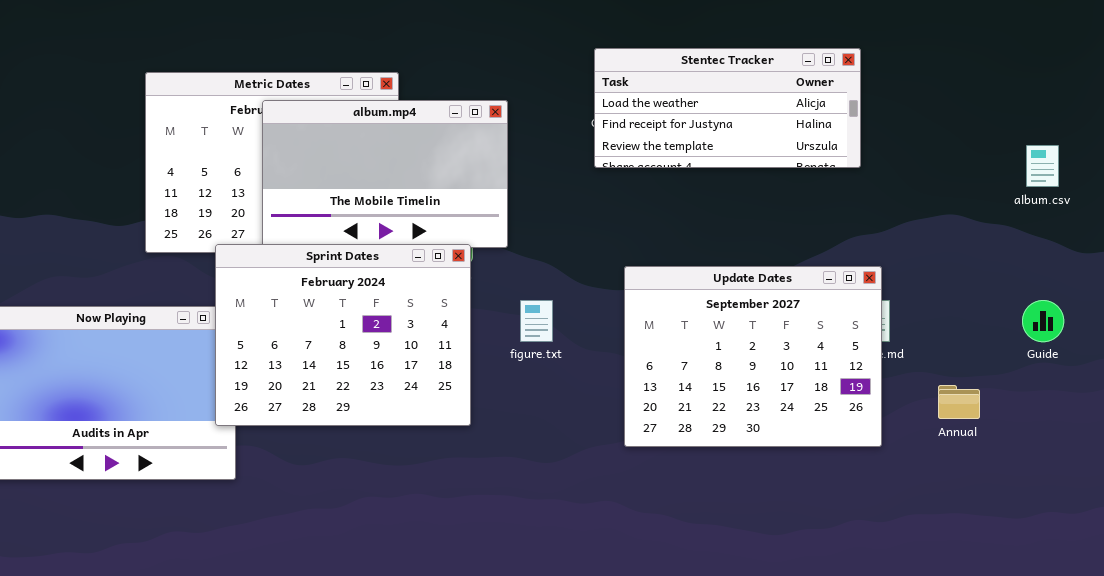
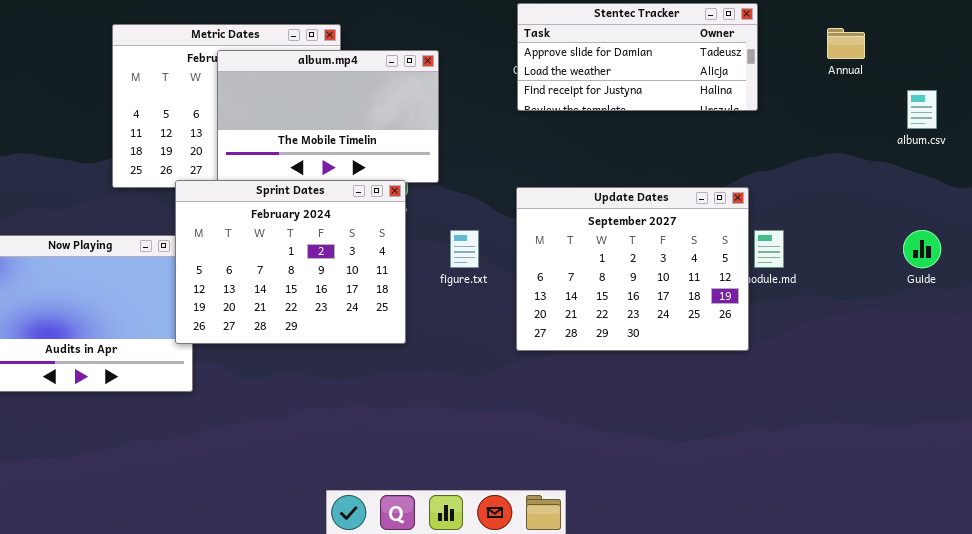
Stentec Tracker: [594,48,861,168] -> [517,3,758,111], scrolled up 1 row
Update Dates: [624,266,882,447] -> [516,187,749,351], moved
Annual: [938,385,980,419] -> [827,28,865,59], moved

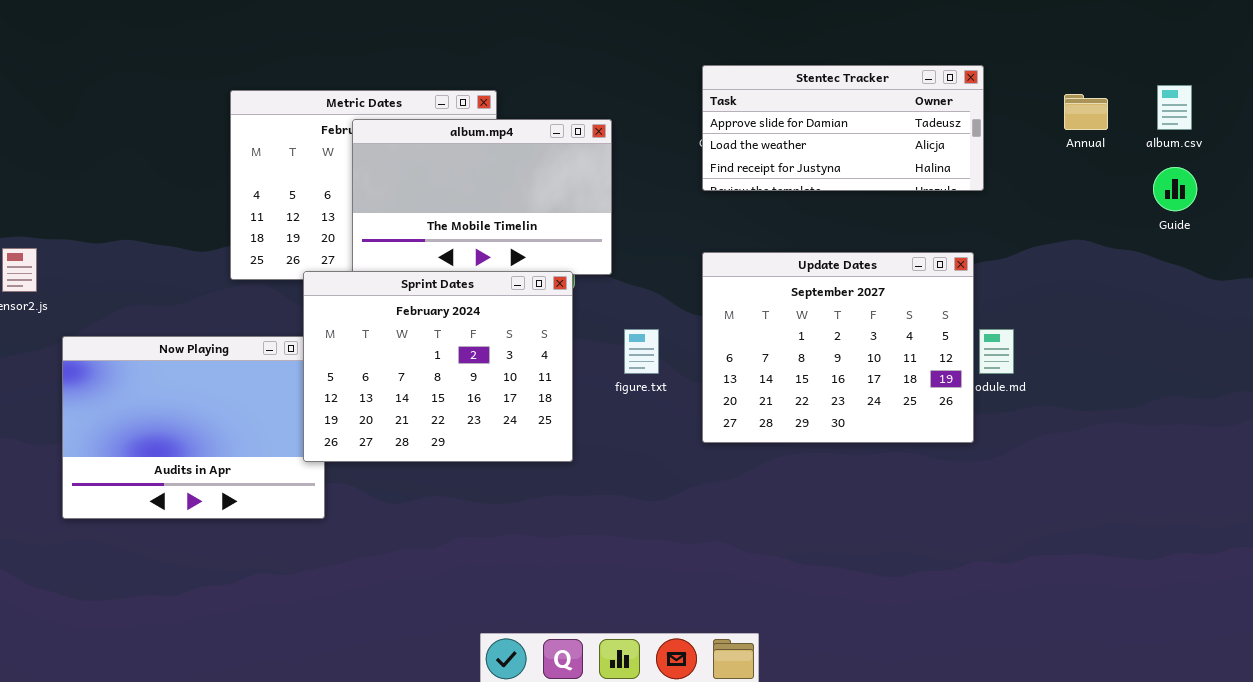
album.csv: [907,90,937,129] -> [1157,85,1192,130], moved
Update Dates: [516,187,749,351] -> [702,252,974,443], moved
Guide: [903,230,941,268] -> [1153,167,1197,211], moved

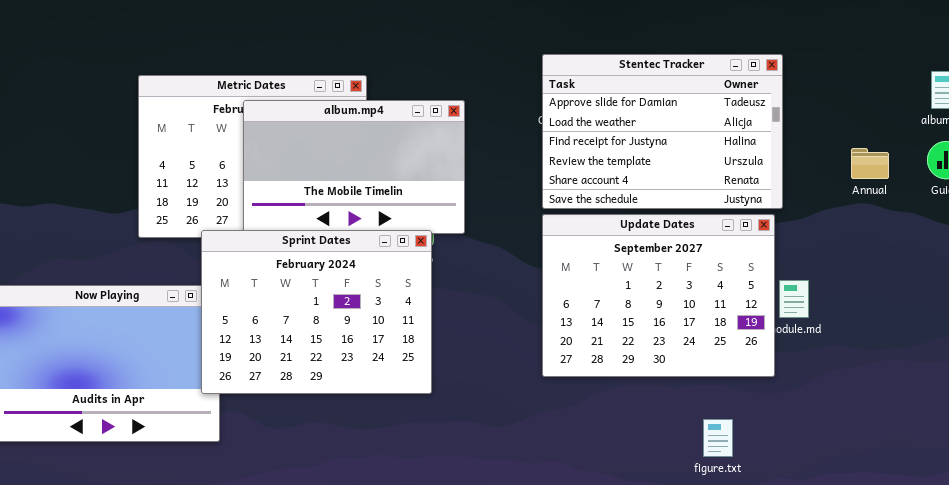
Stentec Tracker: [702,65,984,191] -> [542,54,783,209], resized
Annual: [1064,94,1108,130] -> [851,148,889,179], moved
figure.txt: [624,329,659,374] -> [703,419,733,457], moved

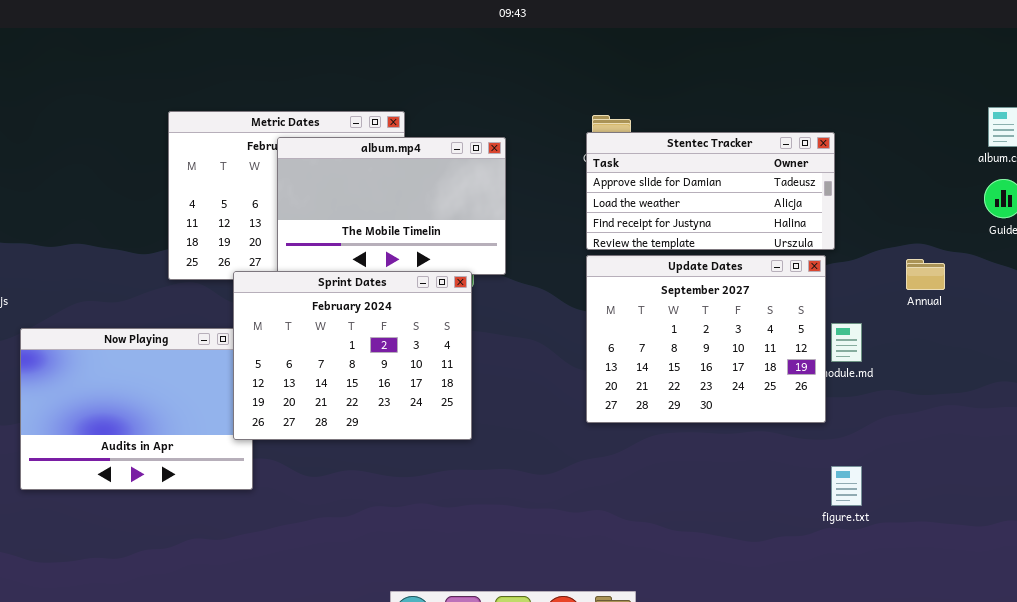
Stentec Tracker: [542,54,783,209] -> [586,132,835,250], resized
Annual: [851,148,889,179] -> [906,259,945,290], moved
figure.txt: [703,419,733,457] -> [831,466,862,506], moved

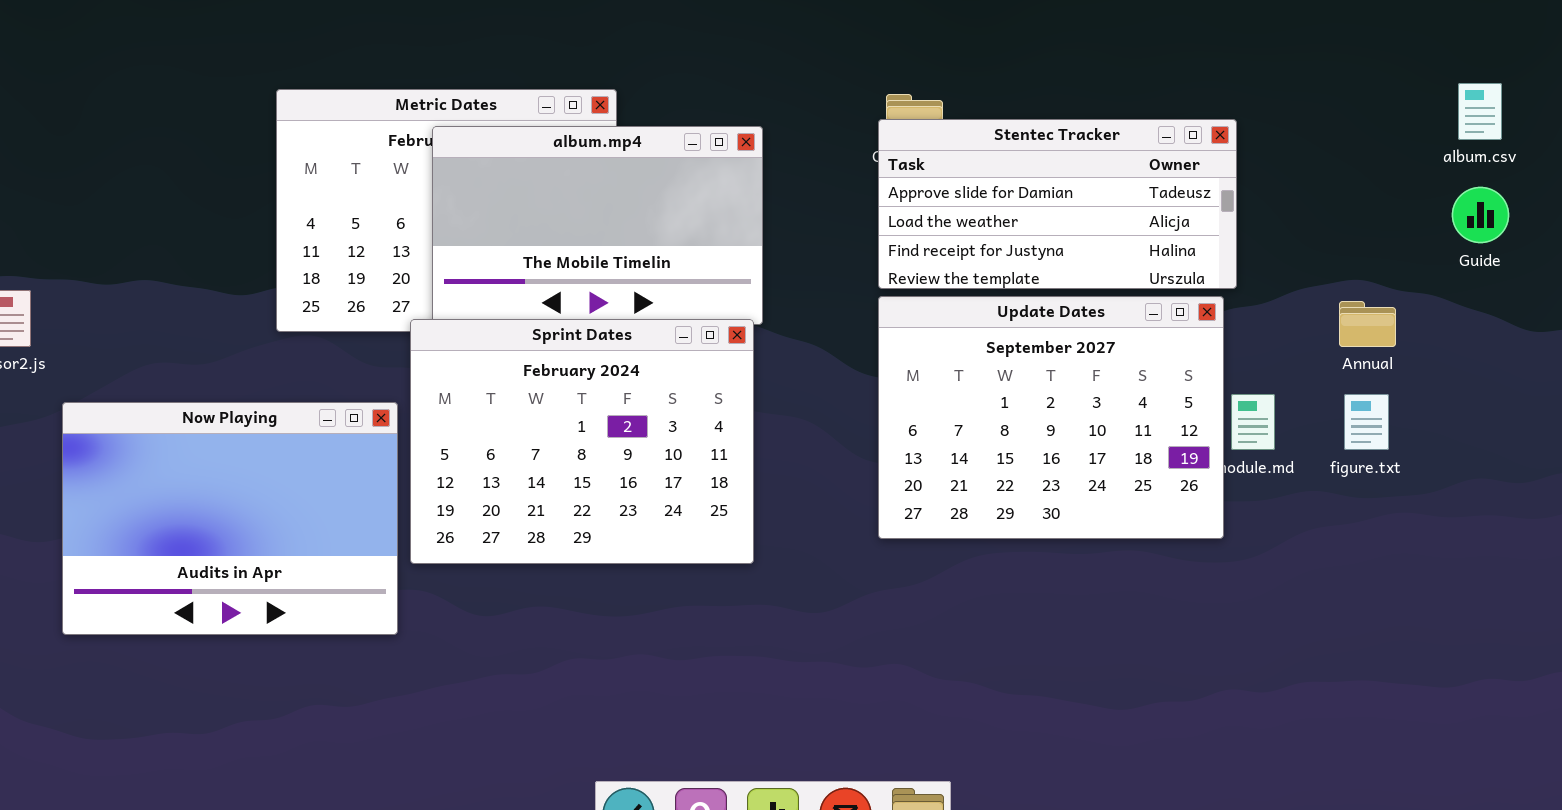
Sprint Dates: [233,271,472,440] -> [410,319,754,564], moved
figure.txt: [831,466,862,506] -> [1344,394,1389,450], moved

